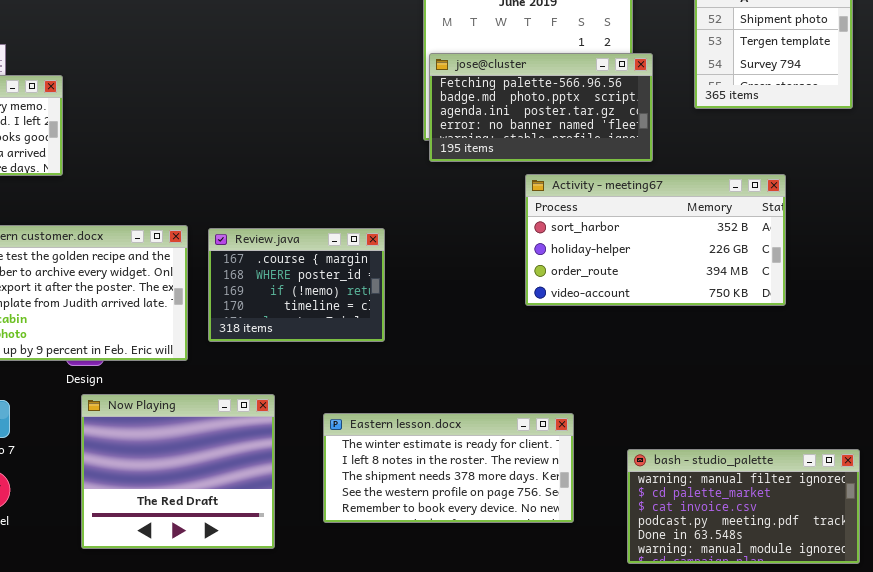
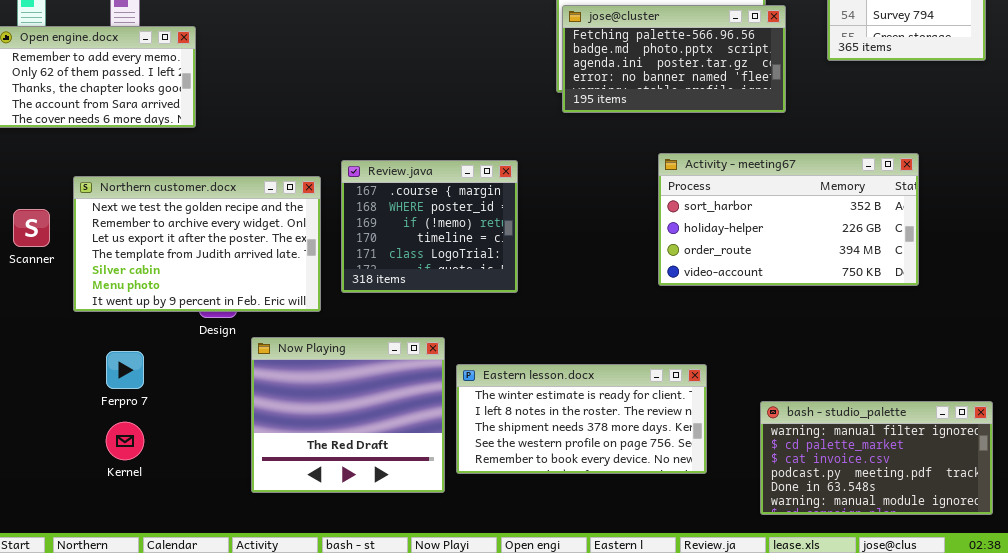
Activity - meeting67: [525,174,786,306] -> [658,153,919,286], moved
Review.java: [208,228,385,342] -> [341,160,518,293], resized
Now Playing: [81,394,275,549] -> [251,337,445,493], moved

